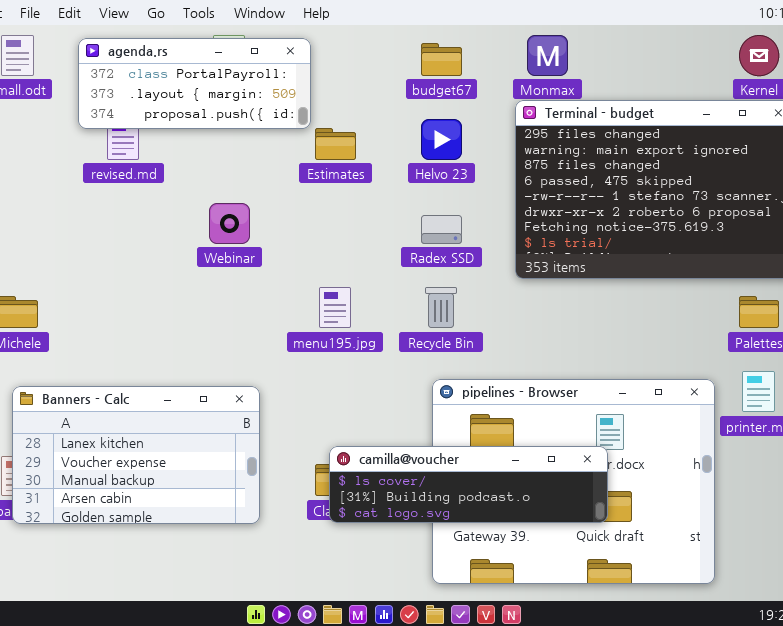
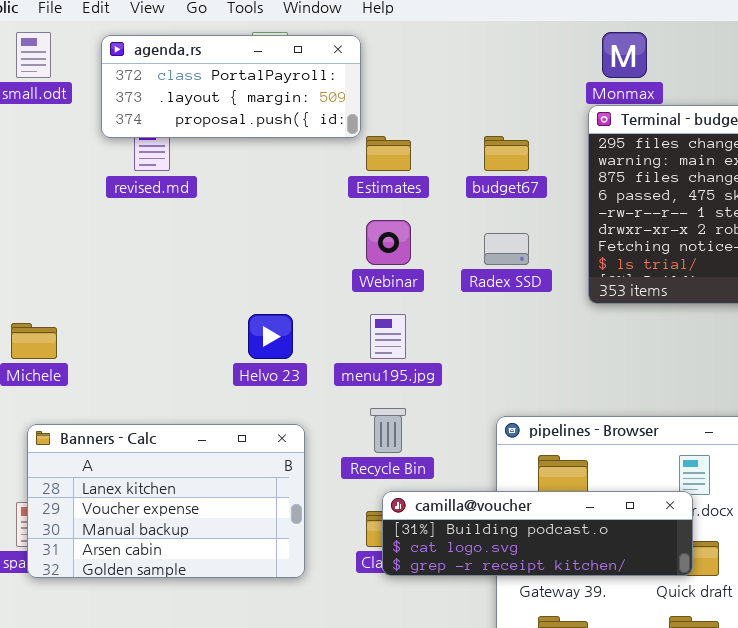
budget67: [421,43,462,76] -> [484,136,529,171], moved
Helvo 23: [421,119,462,160] -> [248,314,293,359], moved
Webinar: [209,203,250,244] -> [366,220,411,265], moved
Recycle Bin: [425,287,457,328] -> [370,408,406,453], moved
camilla@voucher: [329,446,608,523] -> [382,491,693,576], scrolled down 1 row

